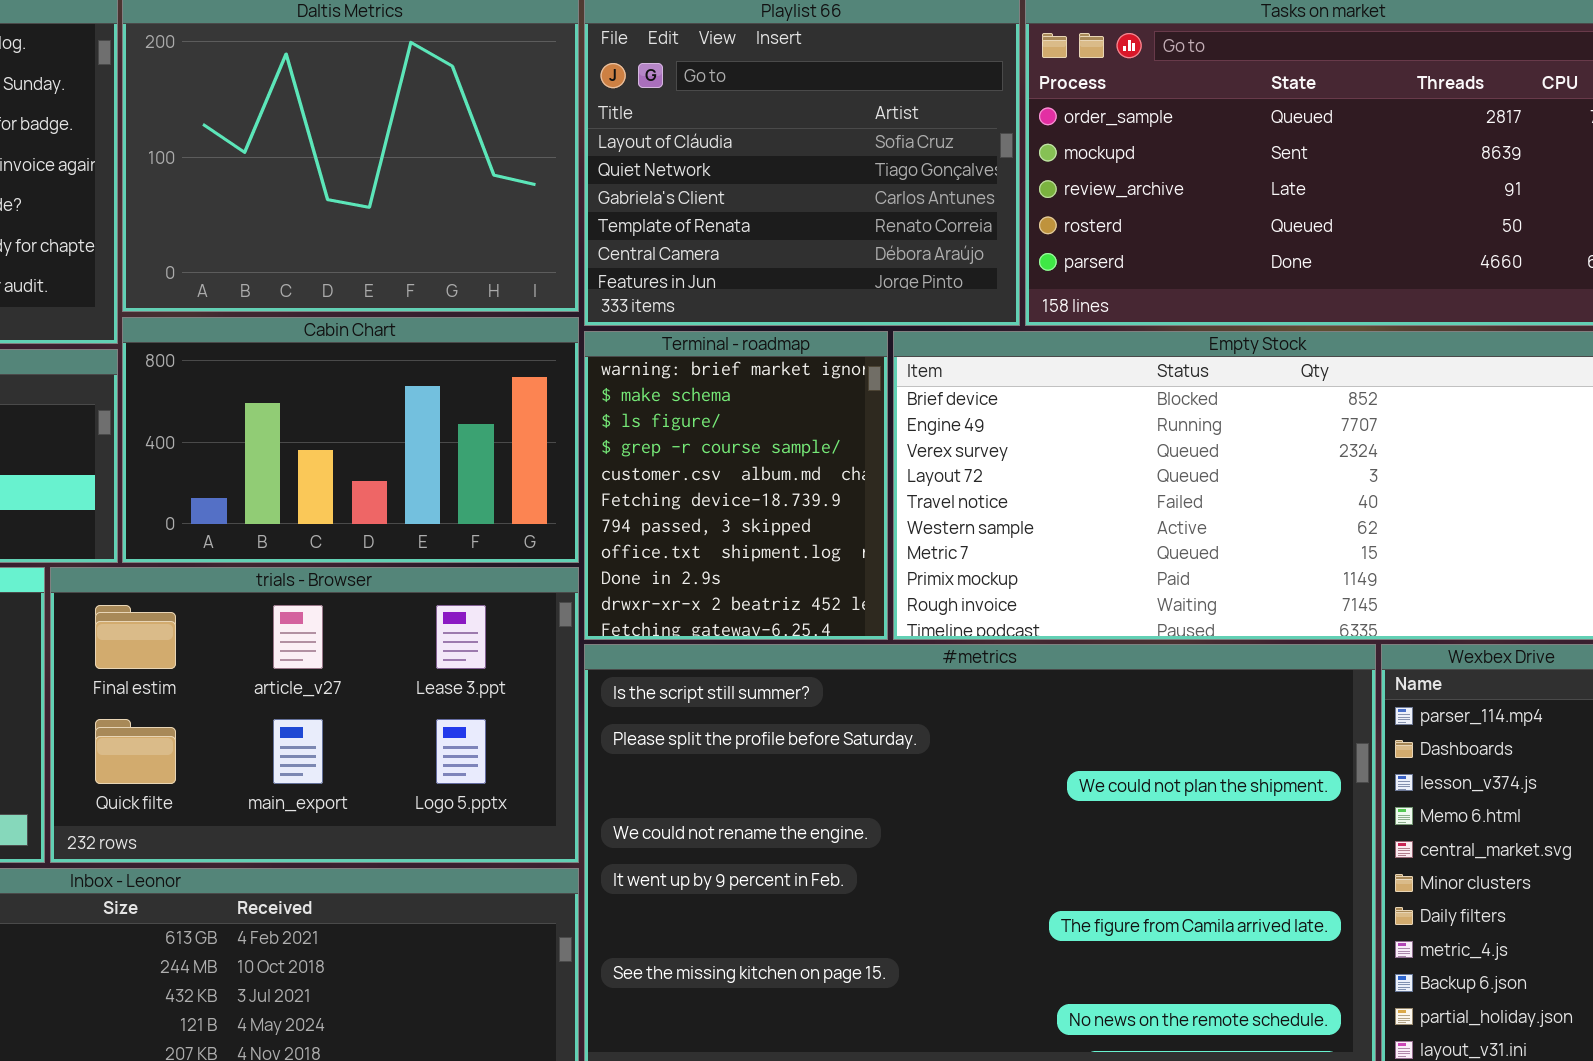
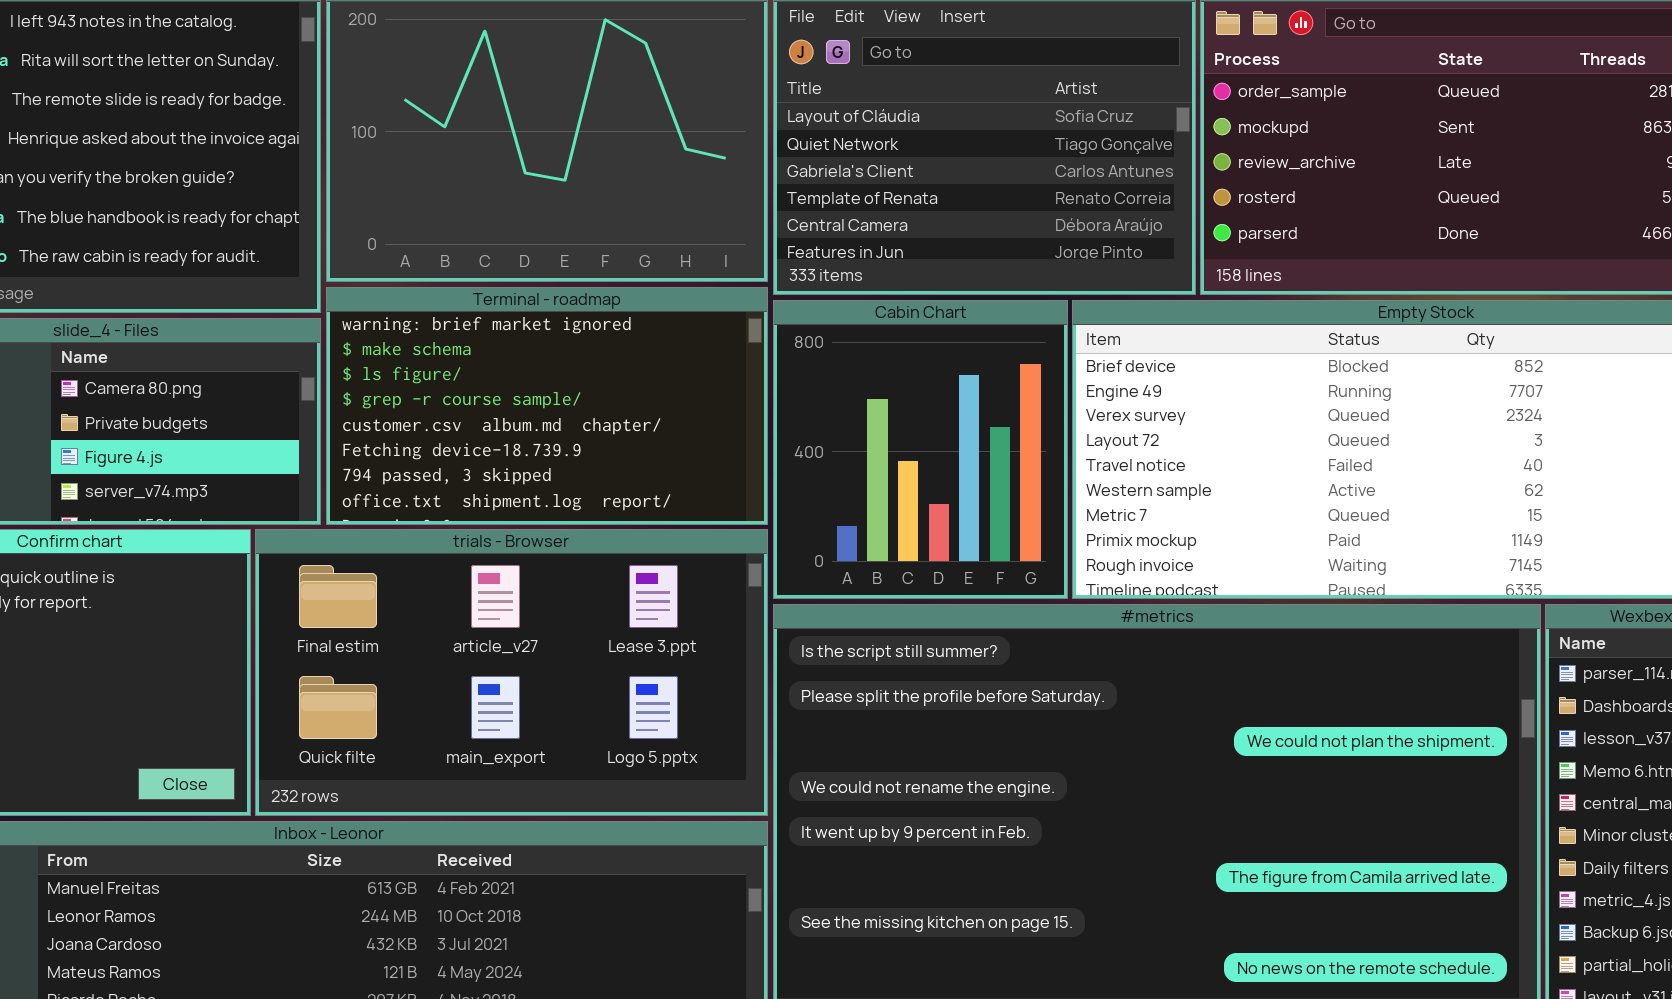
Cabin Chart: [122,317,579,563] -> [773,300,1068,599], moved, resized
Terminal - roadmap: [584,331,888,640] -> [326,287,768,525], moved, resized

